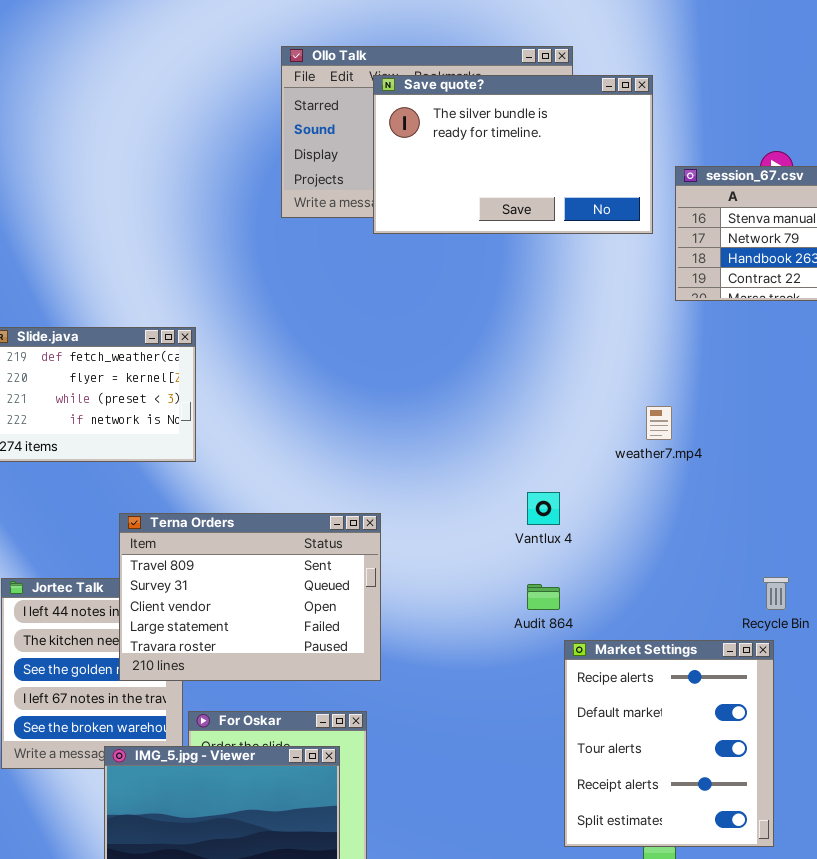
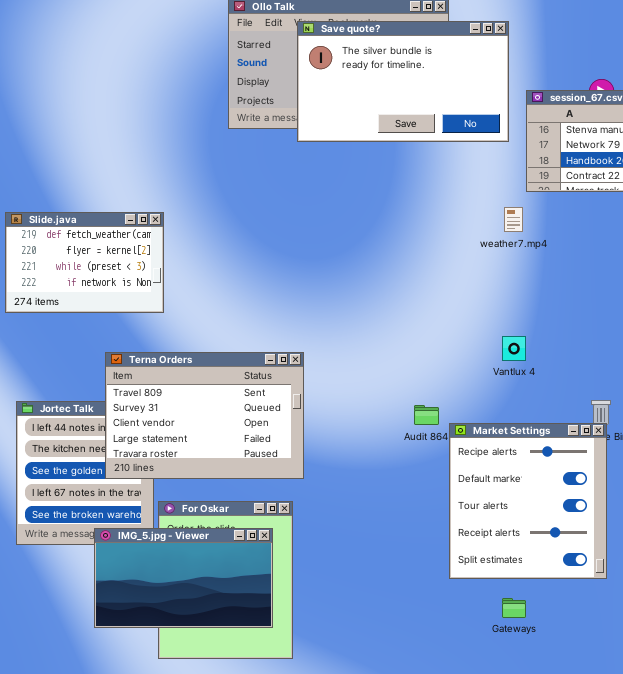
weather7.mp4: [646,406,672,440] -> [504,207,523,232], moved
Vantlux 4: [527,492,560,525] -> [502,336,526,361], moved
Market Settings: [564,640,774,847] -> [449,423,607,579], moved

